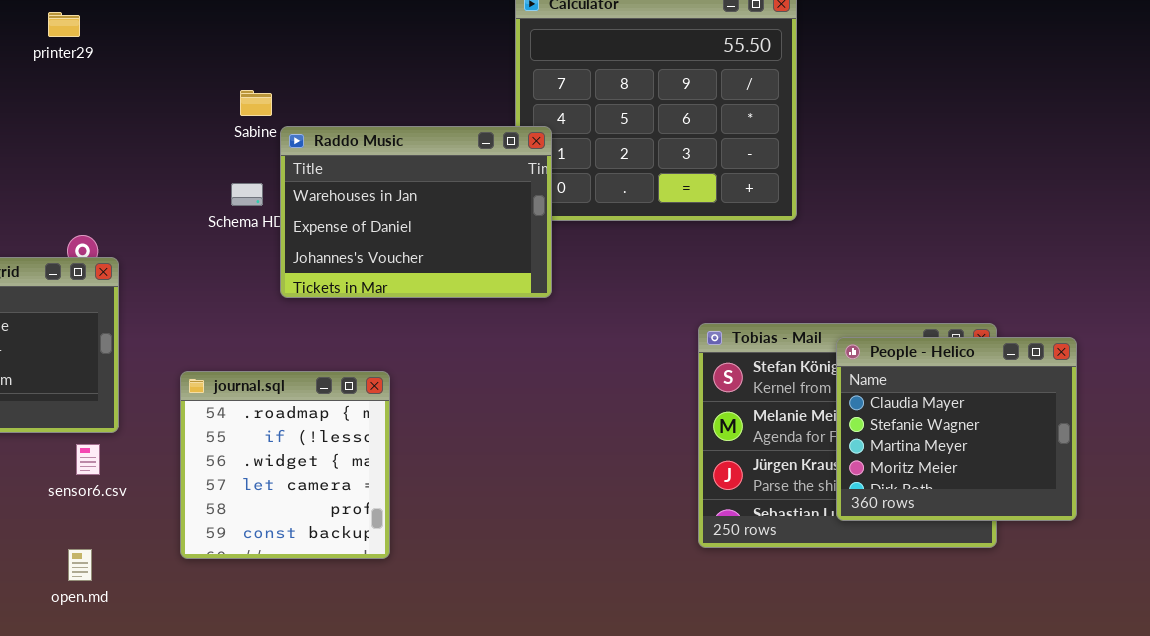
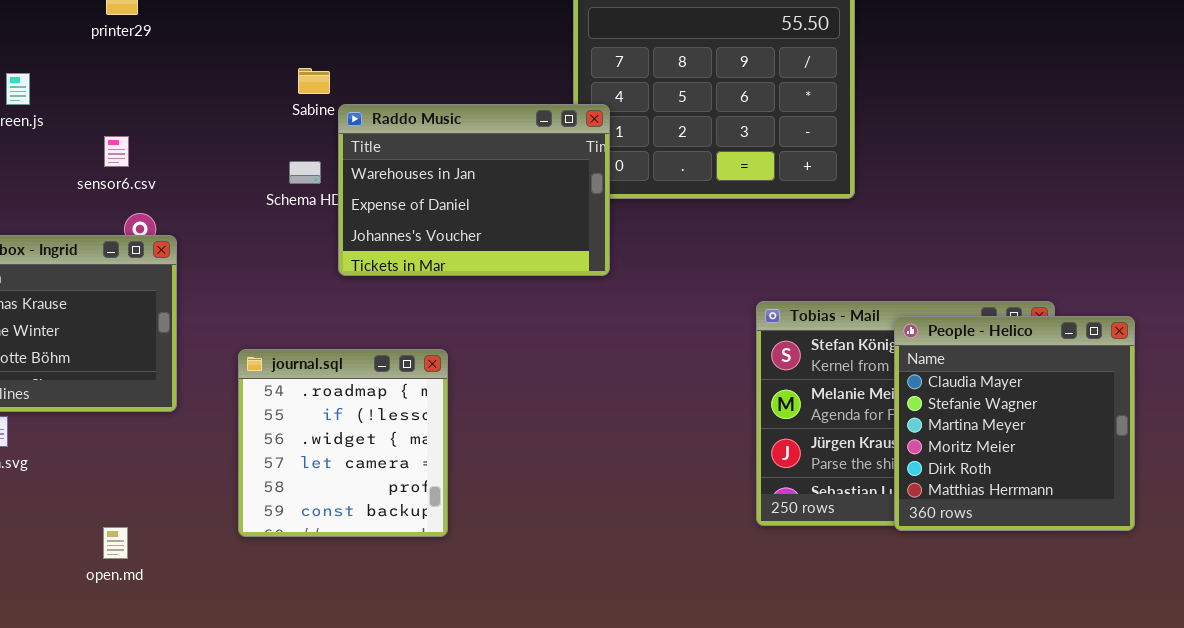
People - Helico: [836,337,1077,521] -> [894,316,1135,531], resized
sensor6.csv: [76,444,100,475] -> [104,136,129,167], moved
open.md: [68,549,92,581] -> [103,527,128,559], moved

